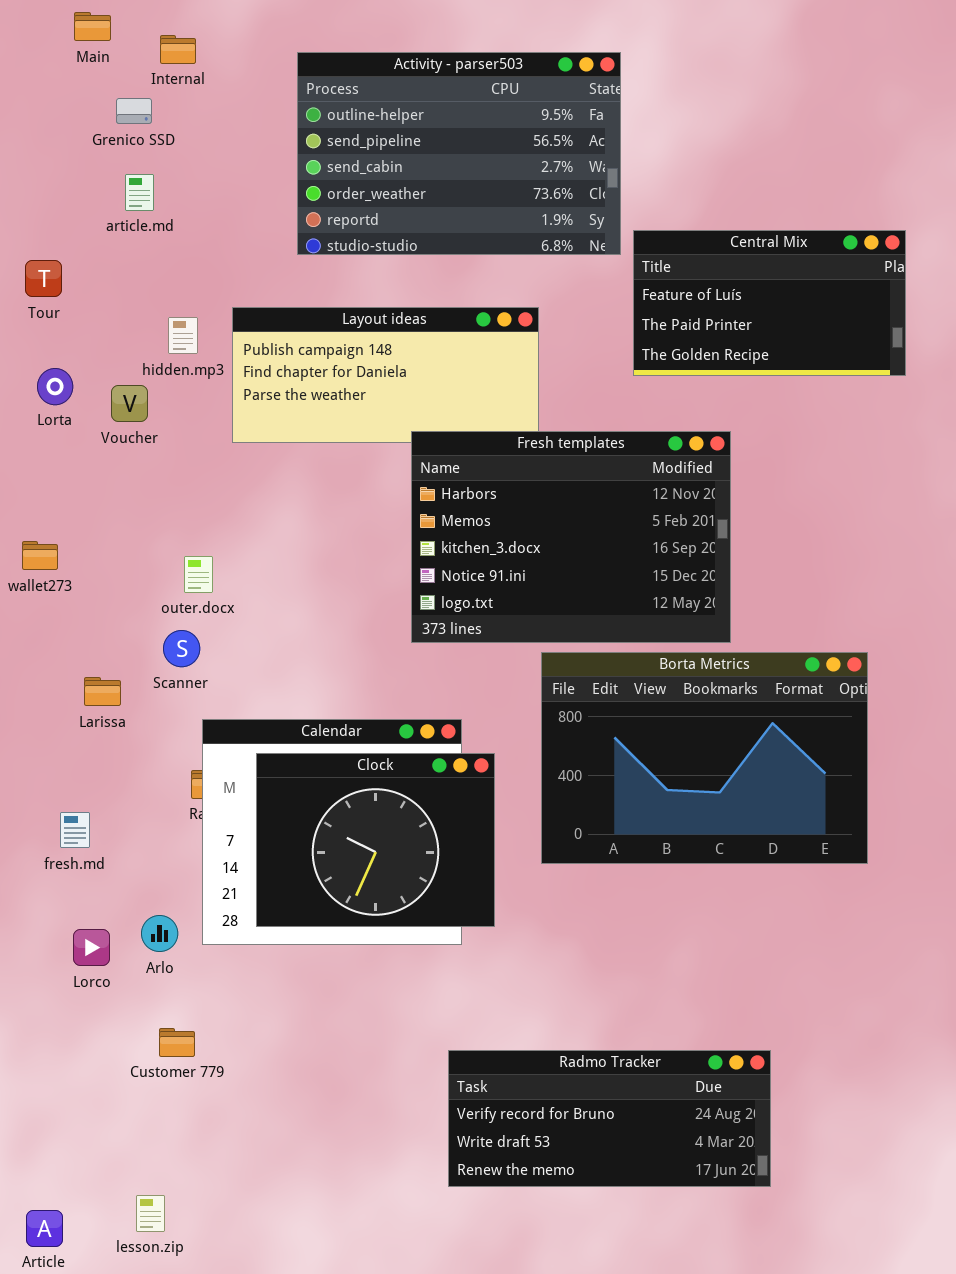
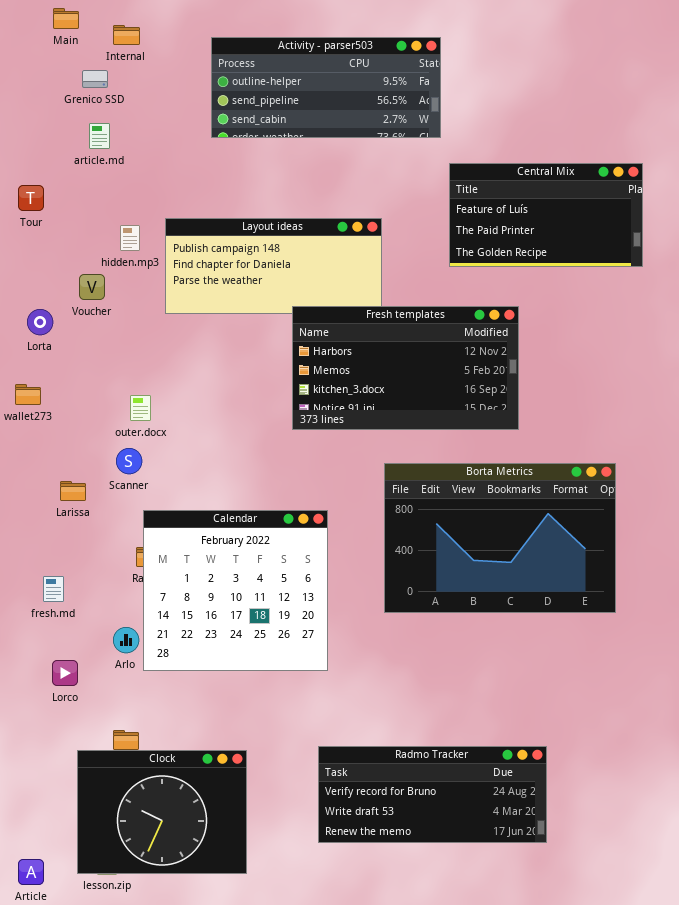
Activity - parser503: [297,52,621,255] -> [211,37,441,138], resized
Lorta: [37,368,73,405] -> [27,309,53,335], moved
Fresh templates: [411,431,731,643] -> [292,306,519,430], resized
Clock: [256,753,495,927] -> [77,750,247,874], moved
Arlo: [141,915,178,952] -> [113,627,139,653], moved

